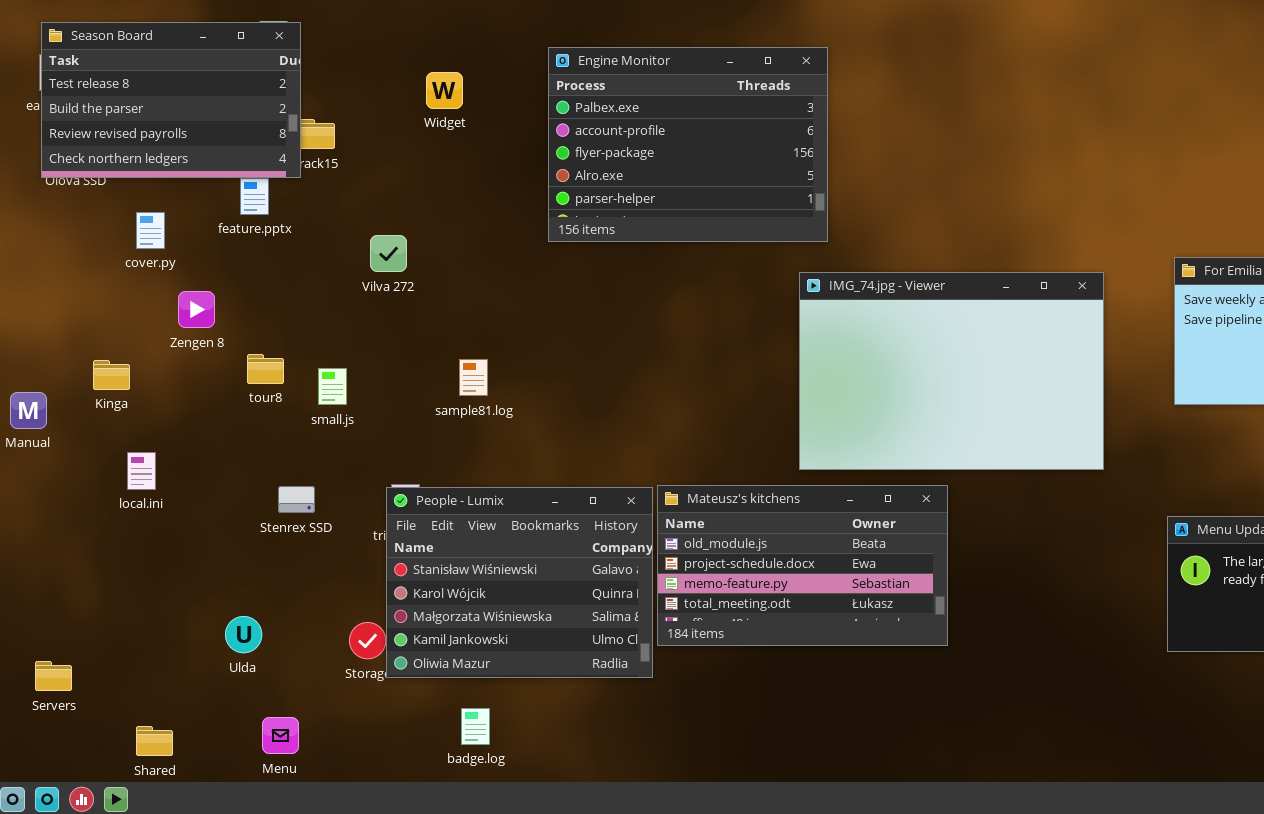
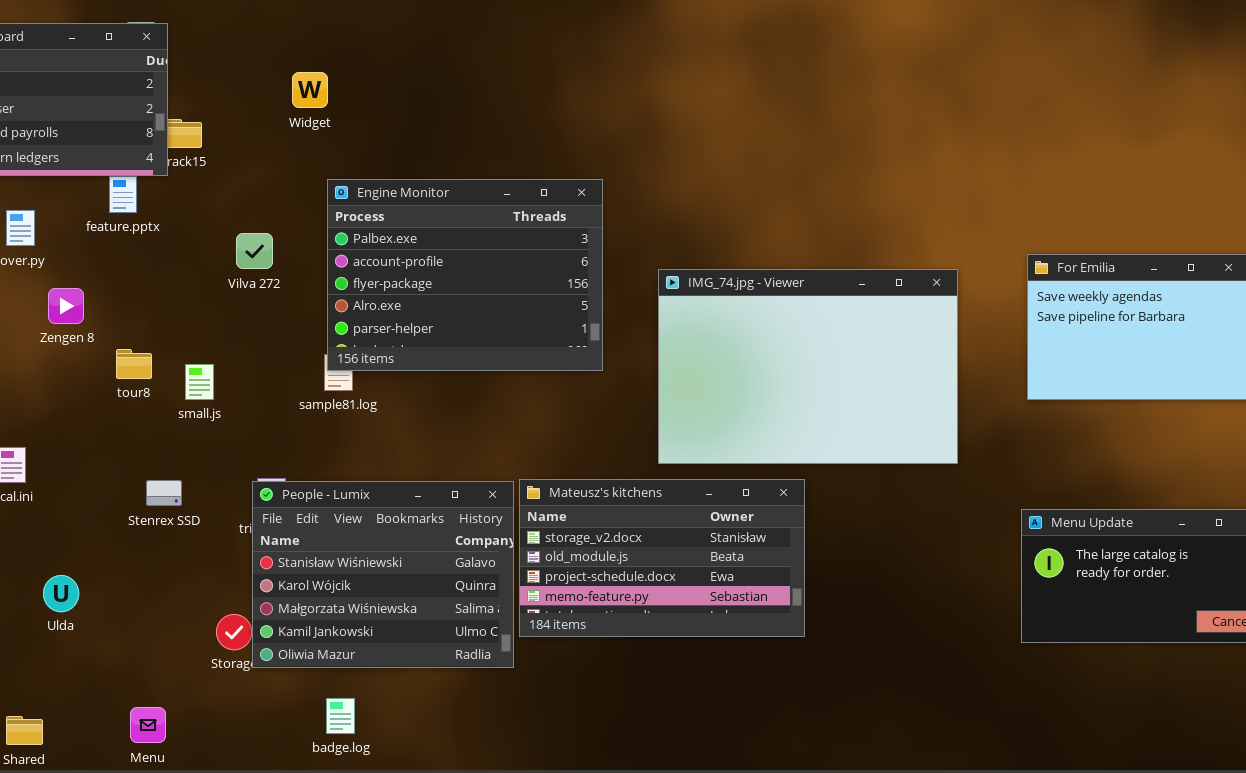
Engine Monitor: [548,47,828,242] -> [327,179,603,371], moved
Mateusz's kitchens: [657,485,948,646] -> [519,479,805,637], scrolled up 1 row
Ulda: [225,616,262,653] -> [43,575,79,612], moved

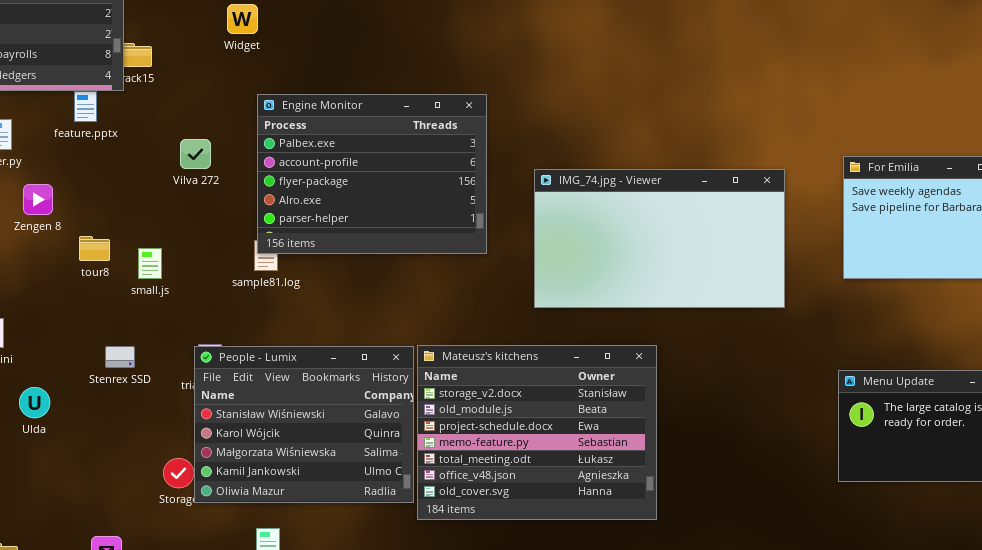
IMG_74.jpg - Viewer: [658,269,958,464] -> [534,169,785,308], resized
Mateusz's kitchens: [519,479,805,637] -> [417,345,657,520], resized
Ulda: [43,575,79,612] -> [19,387,50,418], moved

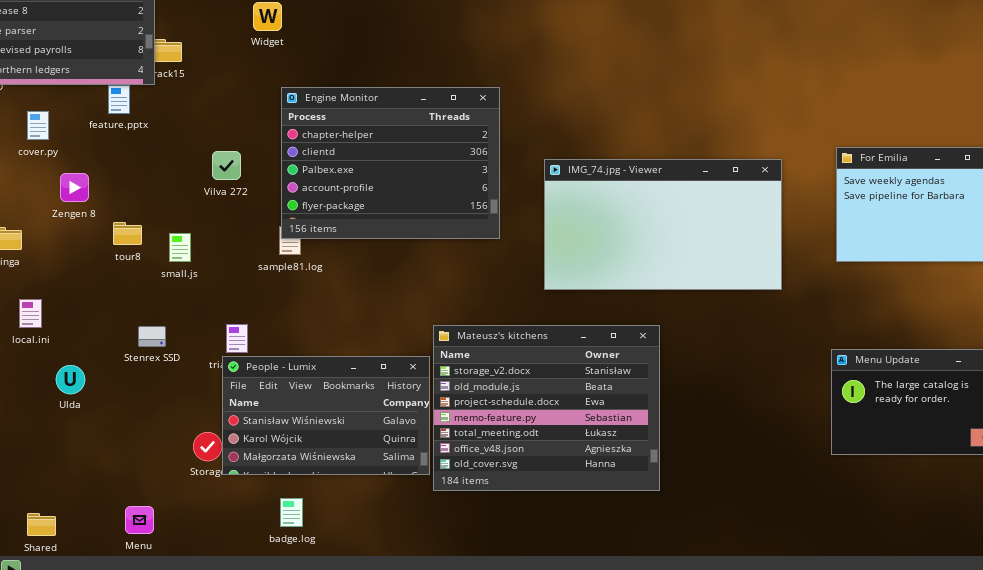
Engine Monitor: [257,94,487,254] -> [281,87,500,239], scrolled up 2 rows
Vilva 272: [180,139,211,169] -> [212,151,241,180], moved
People - Lumix: [194,346,414,503] -> [222,356,430,475], resized

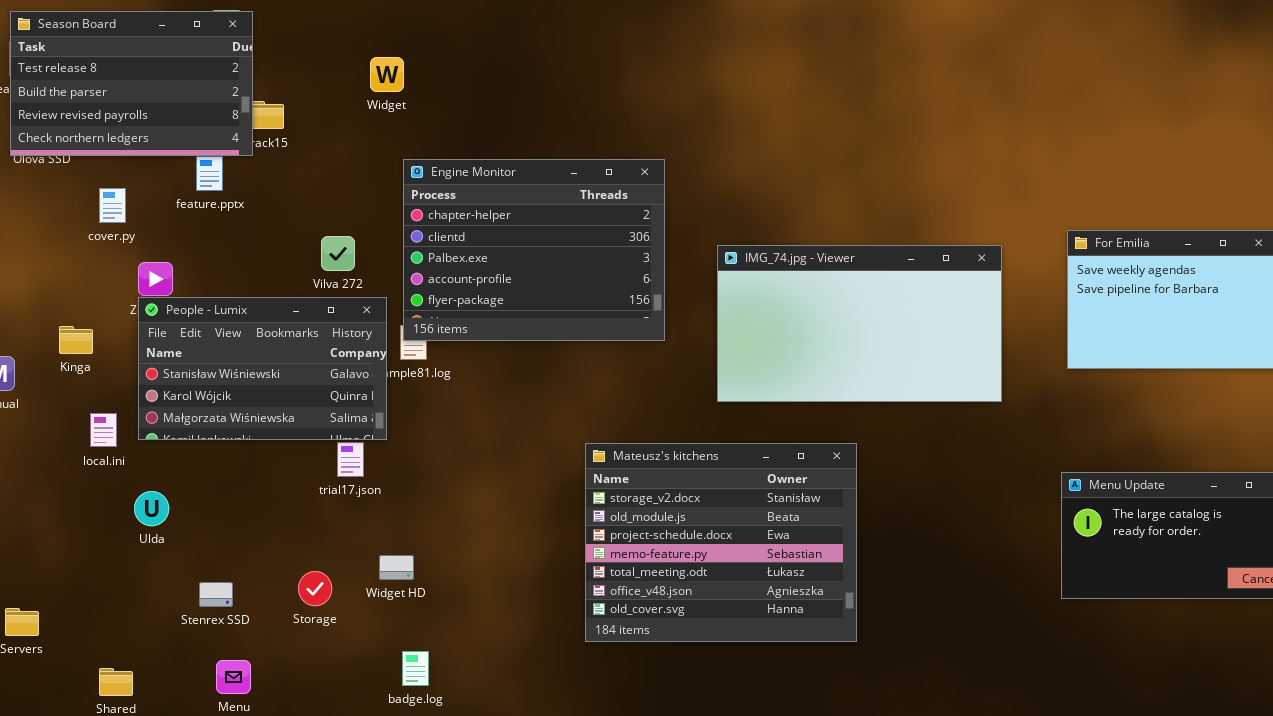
Stenrex SSD: [138,326,166,347] -> [199,582,233,607], moved
People - Lumix: [222,356,430,475] -> [138,297,387,440], moved

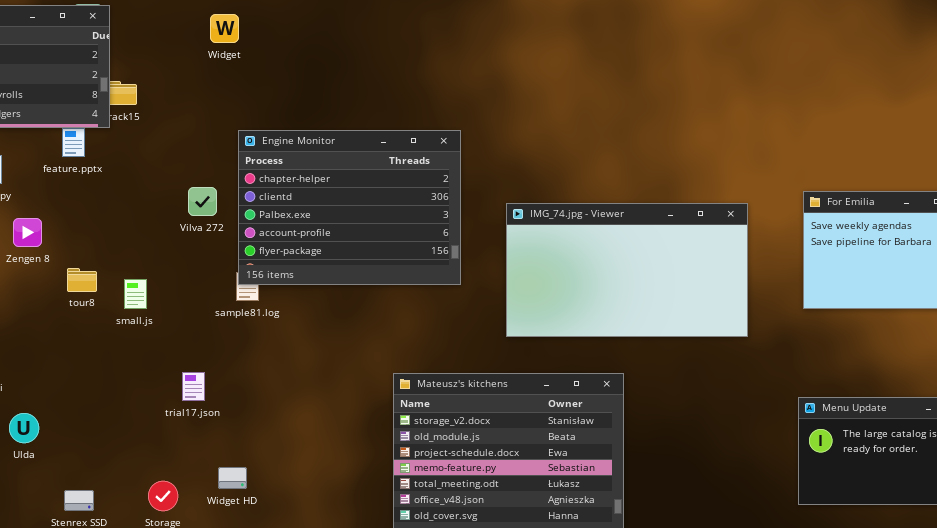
Widget: [370,57,404,92] -> [210,14,239,43], moved
Vilva 272: [321,236,355,271] -> [188,187,217,216], moved
People - Lumix: [138,297,387,440] -> none, closed

